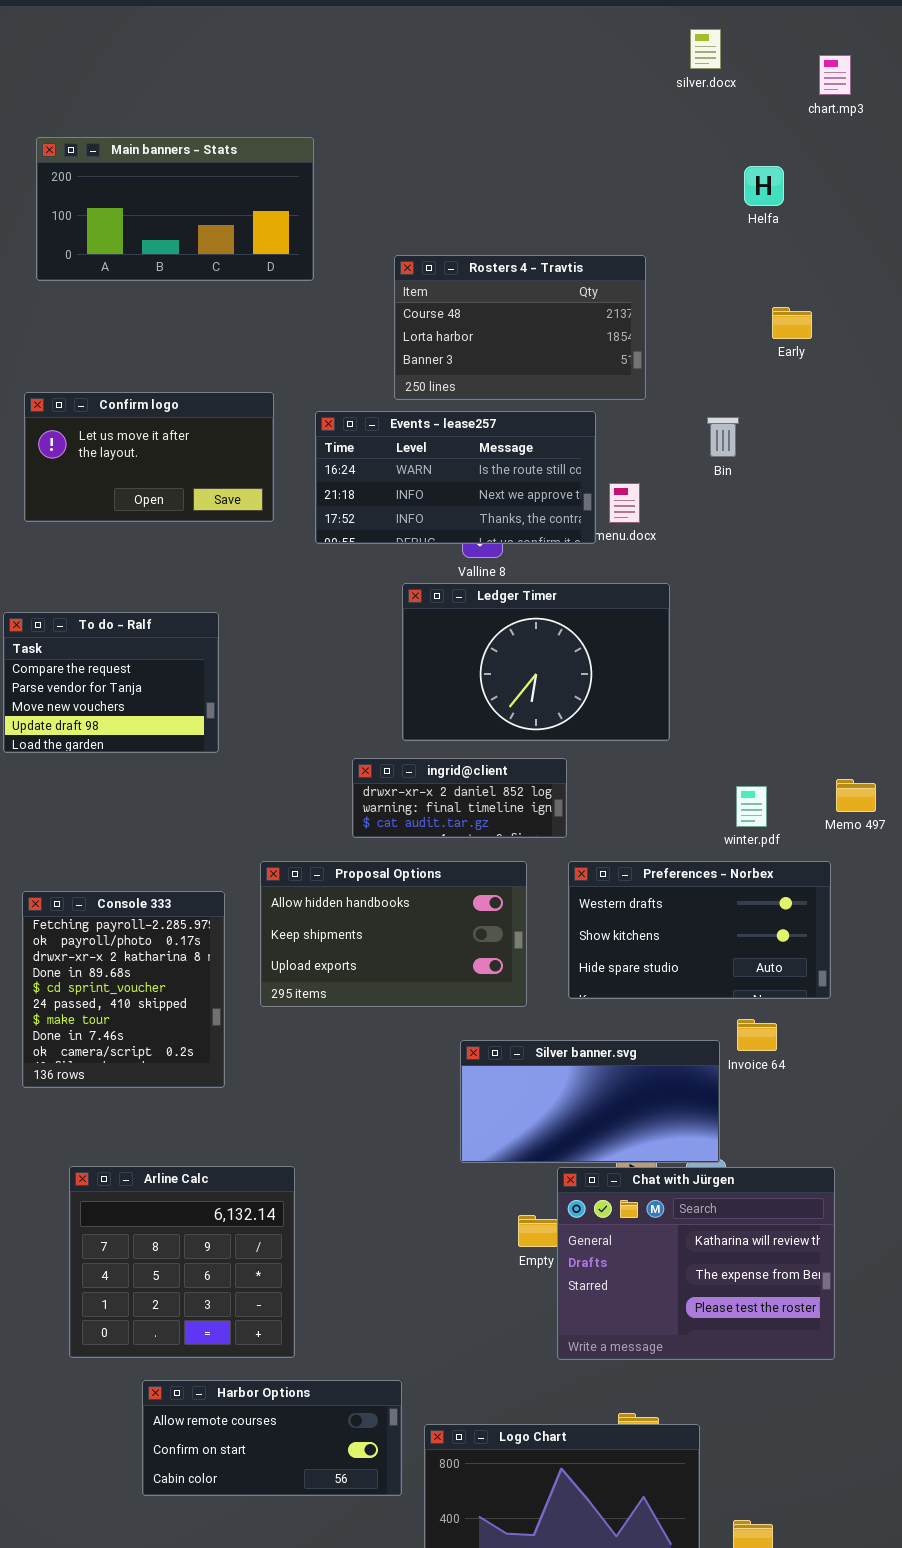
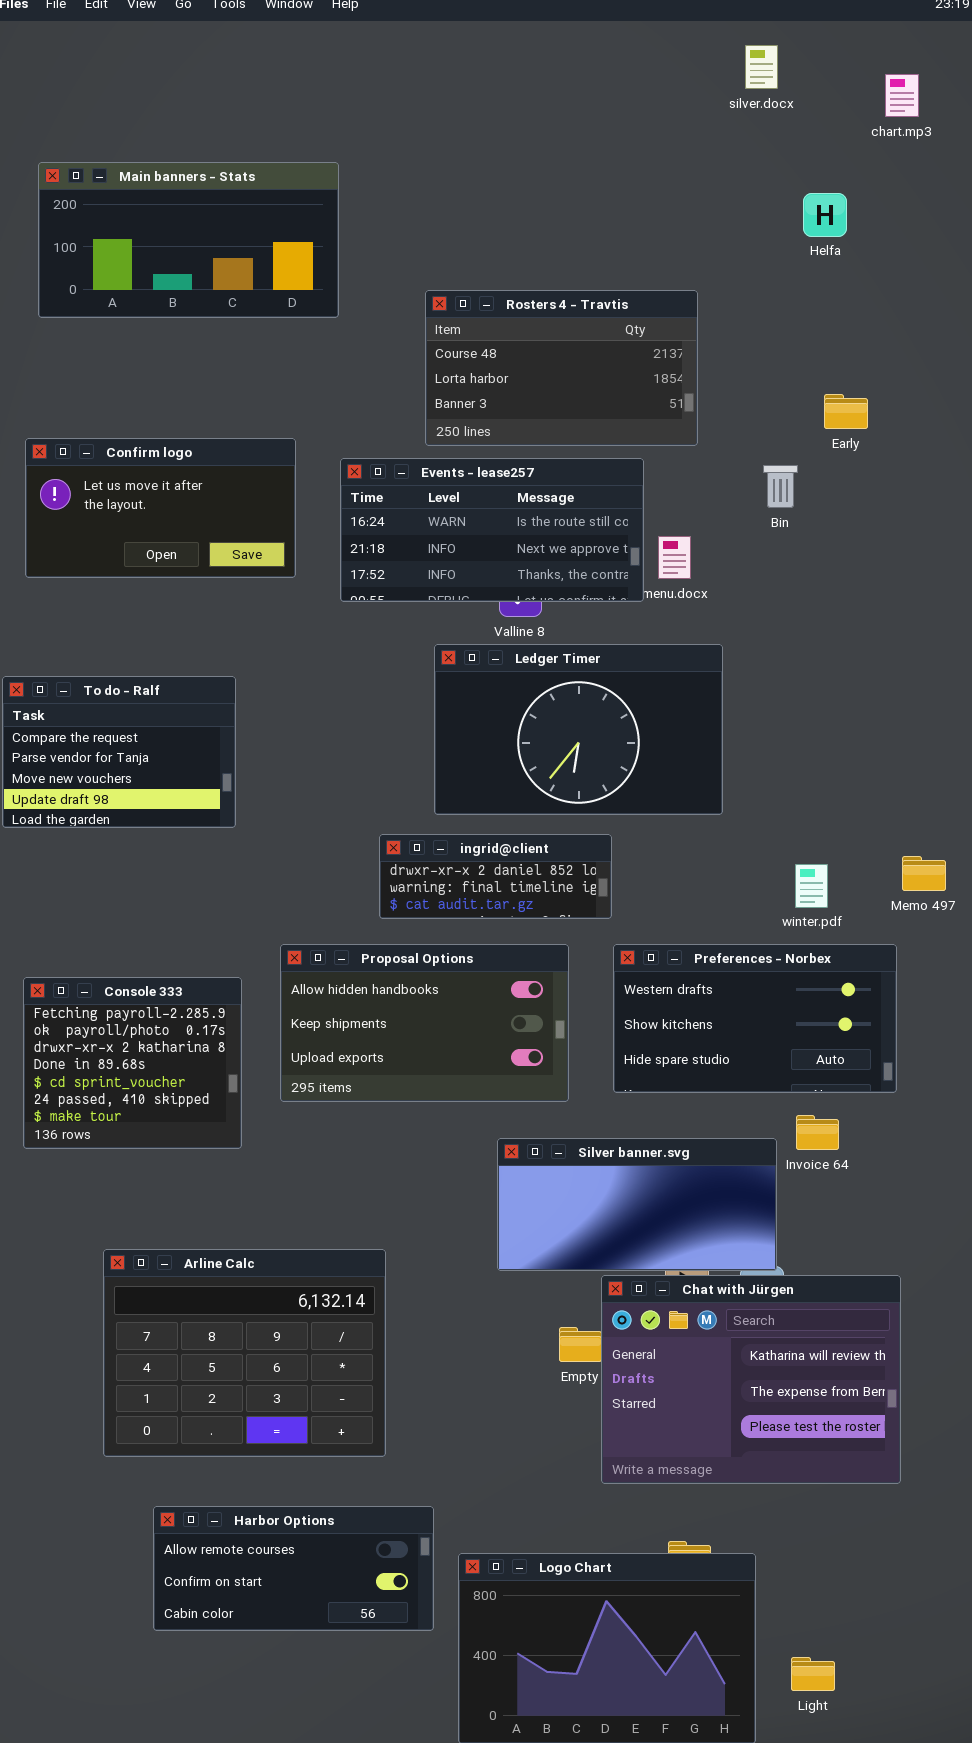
Early: [772,307,812,339] -> [824,394,868,429], moved
Console 333: [22,891,225,1088] -> [23,977,242,1149], resized
Arline Calc: [69,1166,295,1358] -> [103,1249,386,1457], moved, resized

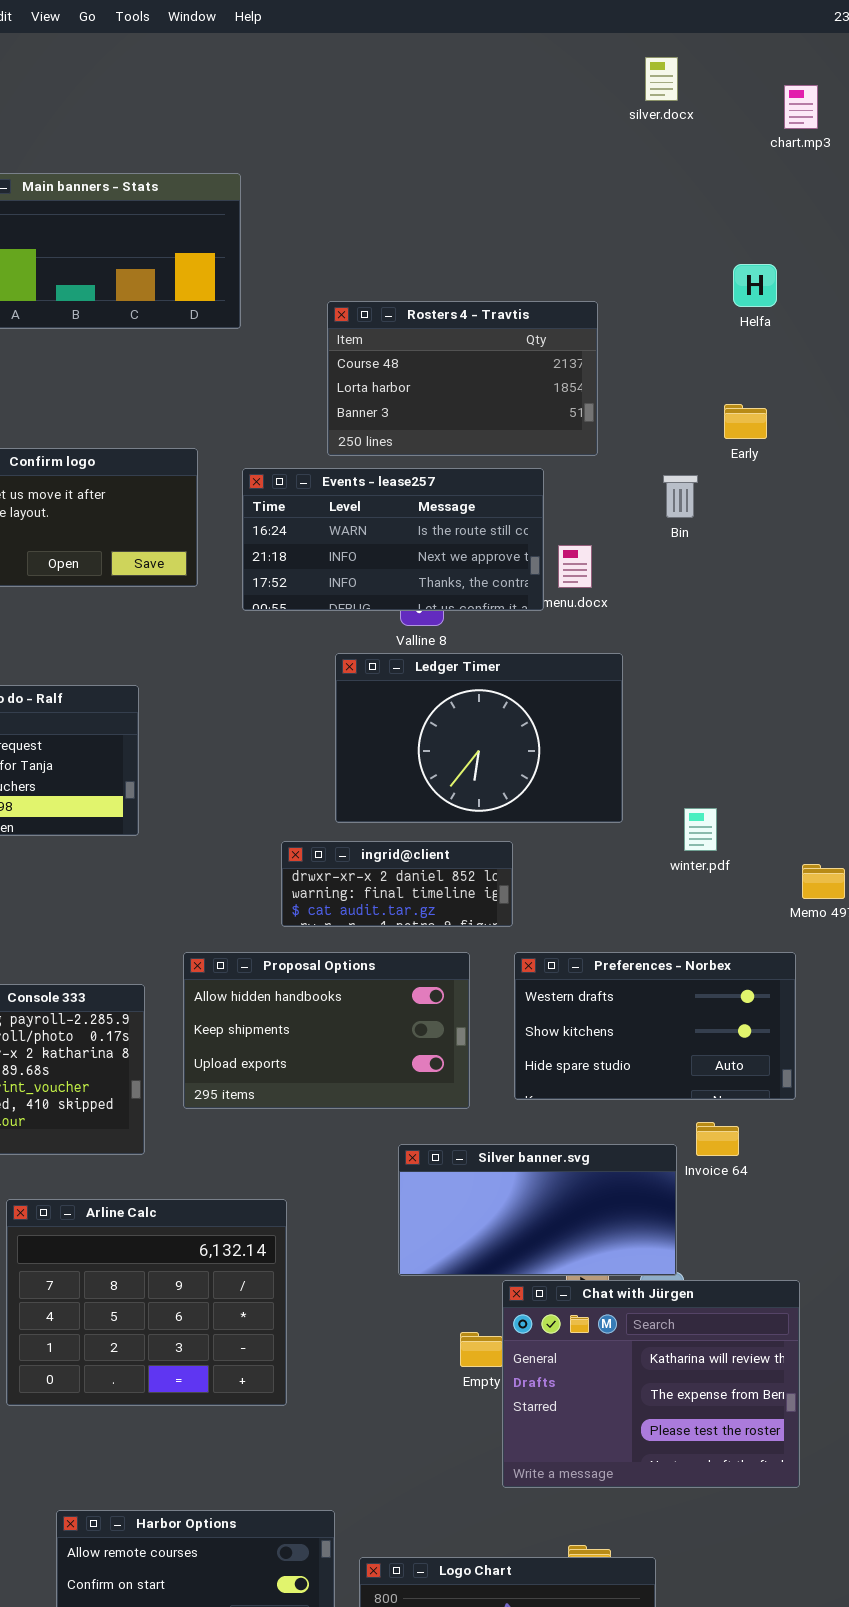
Helfa: [803,193,847,237] -> [733,264,777,307], moved
winter.pdf: [795,864,828,908] -> [684,808,717,851], moved
Arline Calc: [103,1249,386,1457] -> [6,1199,287,1406], moved

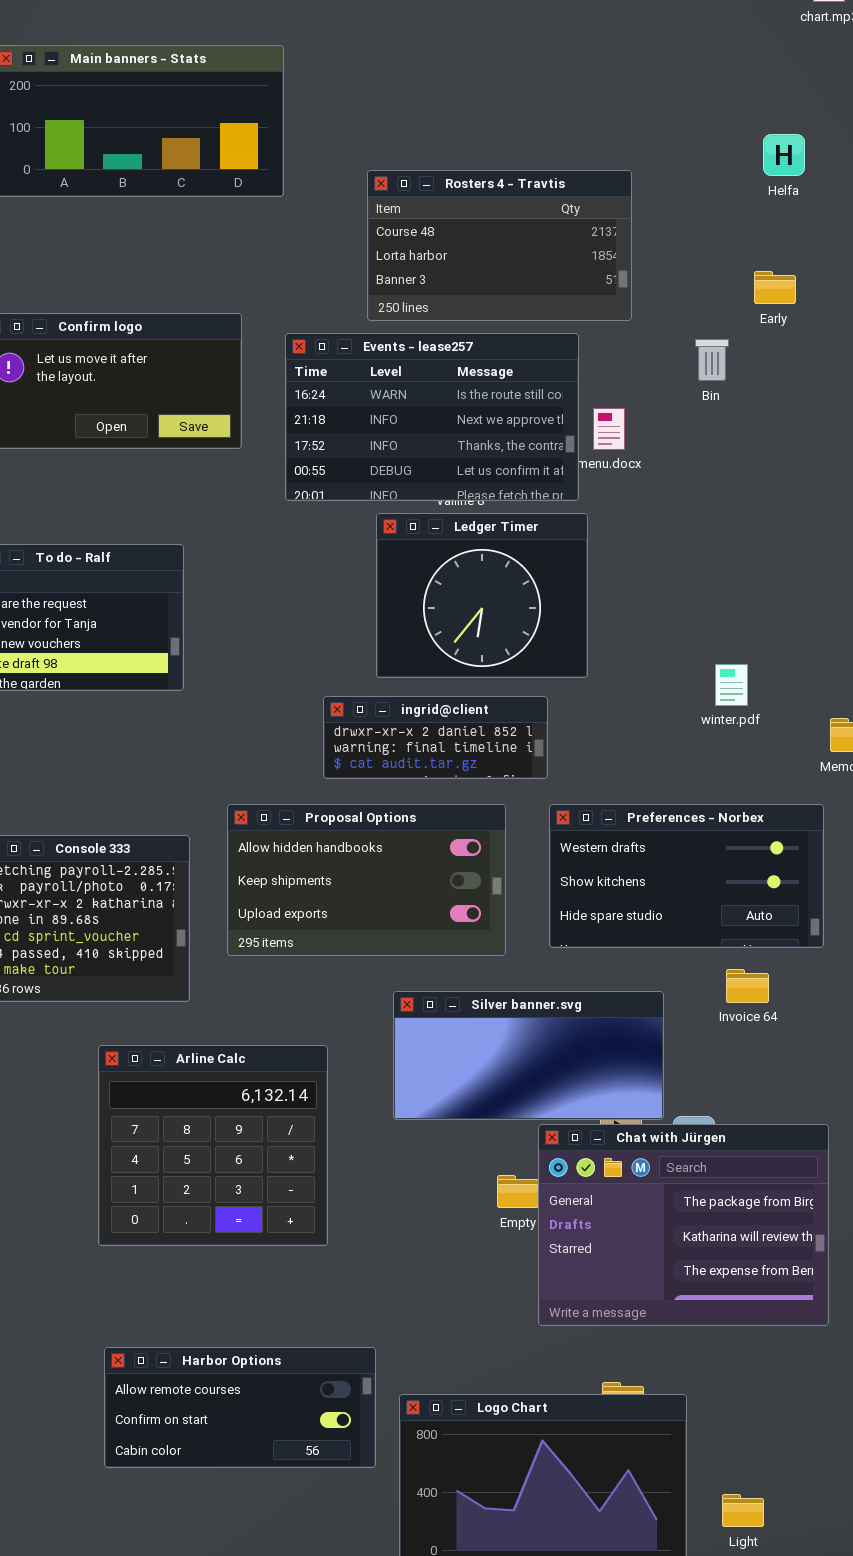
Events - lease257: [242,468,544,611] -> [285,333,579,501], resized
Ledger Timer: [335,653,623,823] -> [376,513,588,678], resized
Silver banner.svg: [398,1144,677,1276] -> [393,991,664,1120], moved
Arline Calc: [6,1199,287,1406] -> [98,1045,328,1246], resized
Chat with Jürgen: [502,1280,800,1488] -> [538,1124,829,1326], scrolled up 1 row

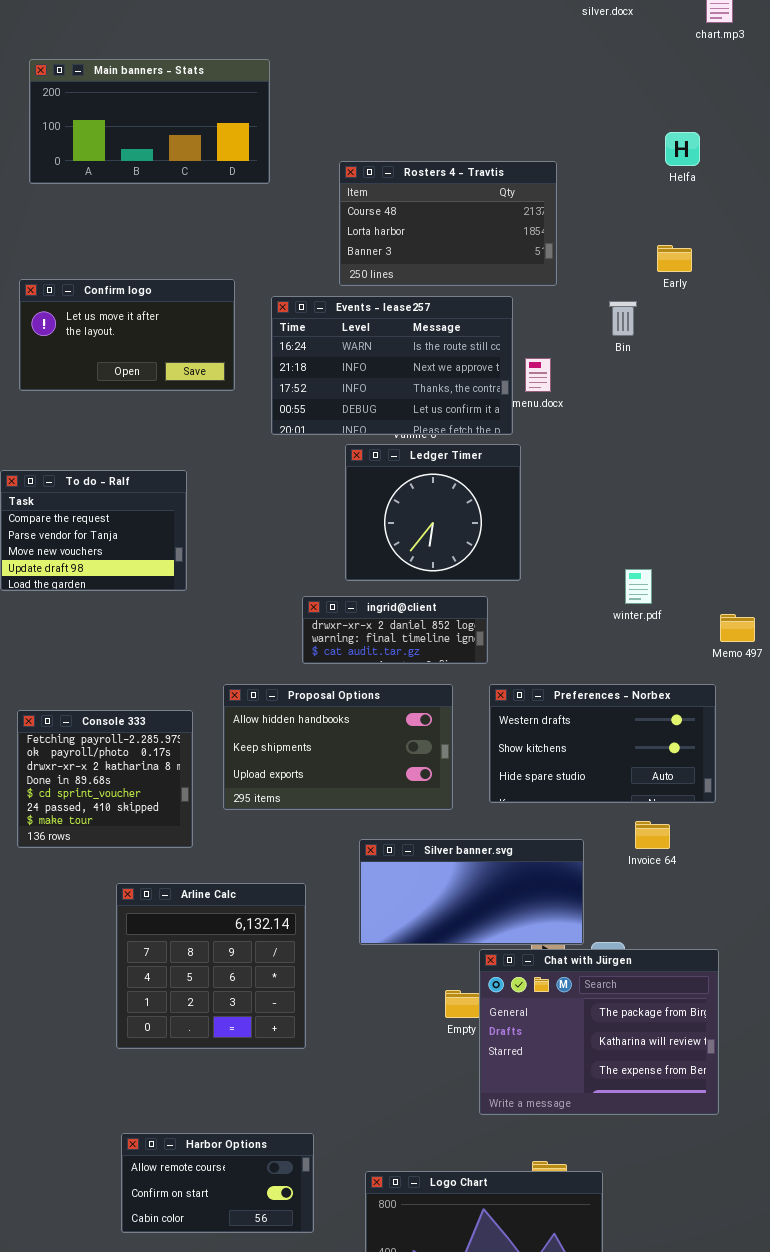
Harbor Options: [104,1347,376,1468] -> [121,1133,314,1233], resized

